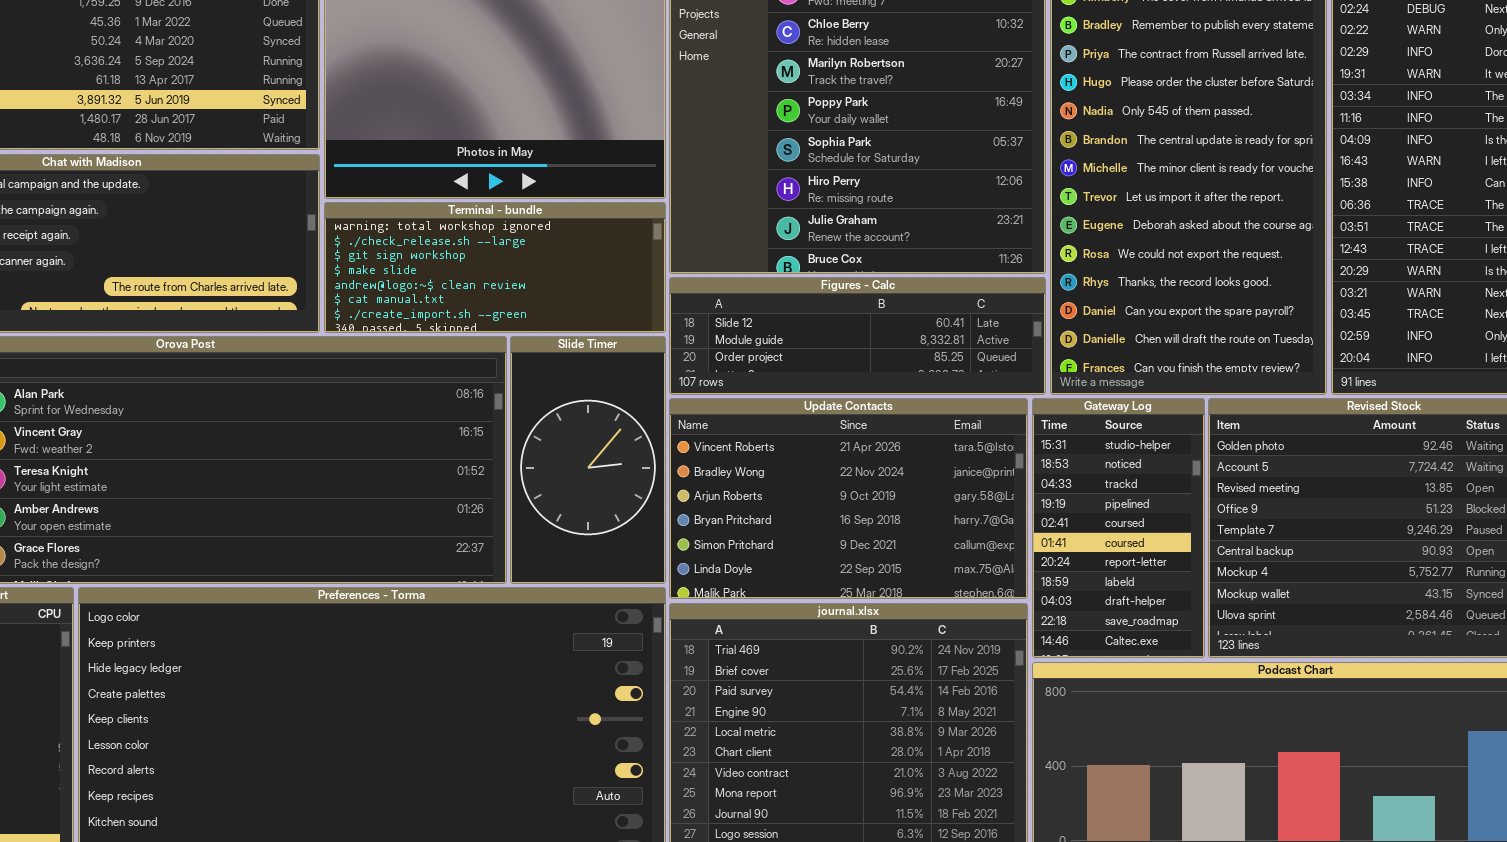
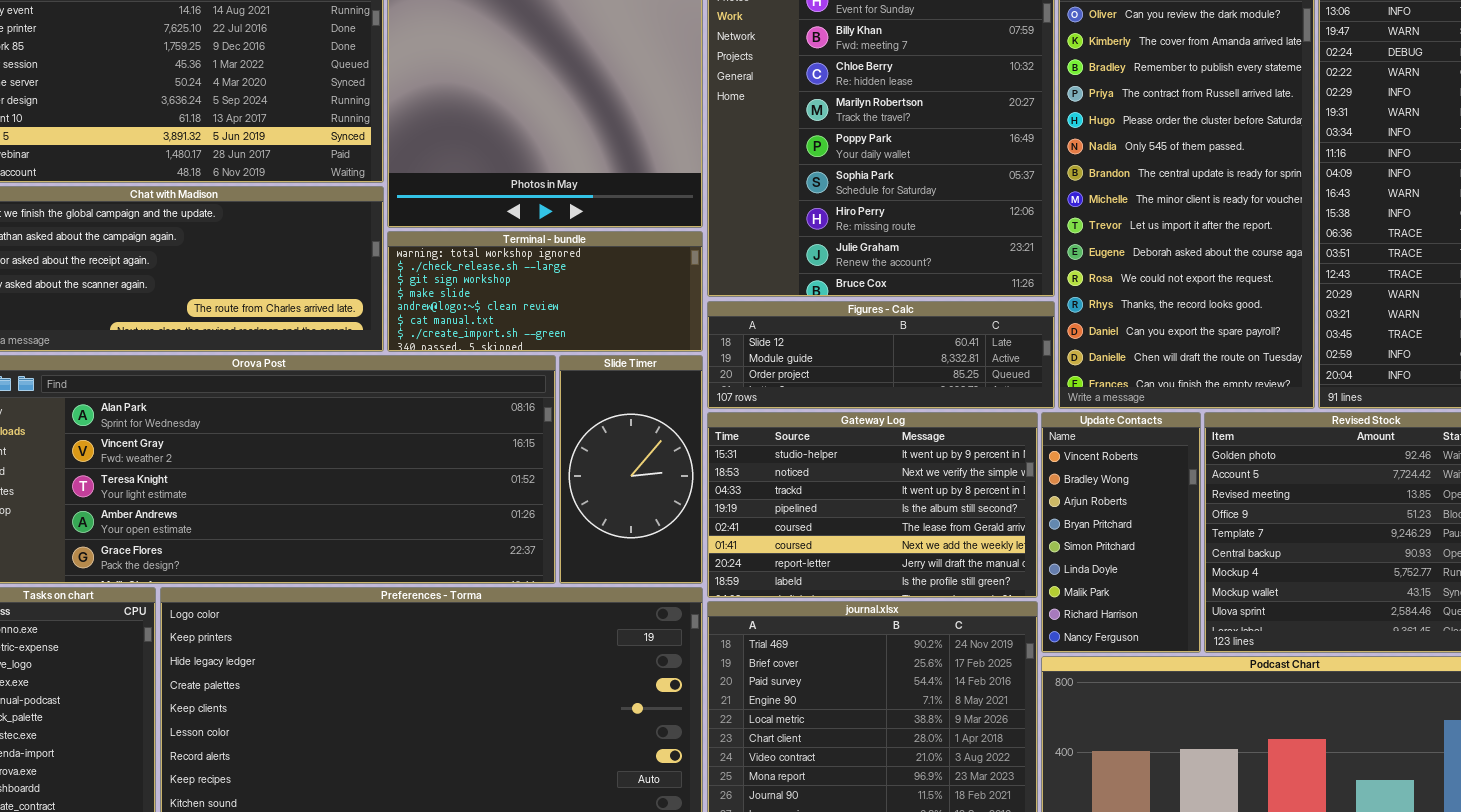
Update Contacts: [669,398,1028,599] -> [1041,412,1201,653], moved, resized
Gateway Log: [1032,398,1205,658] -> [707,412,1038,598], moved, resized

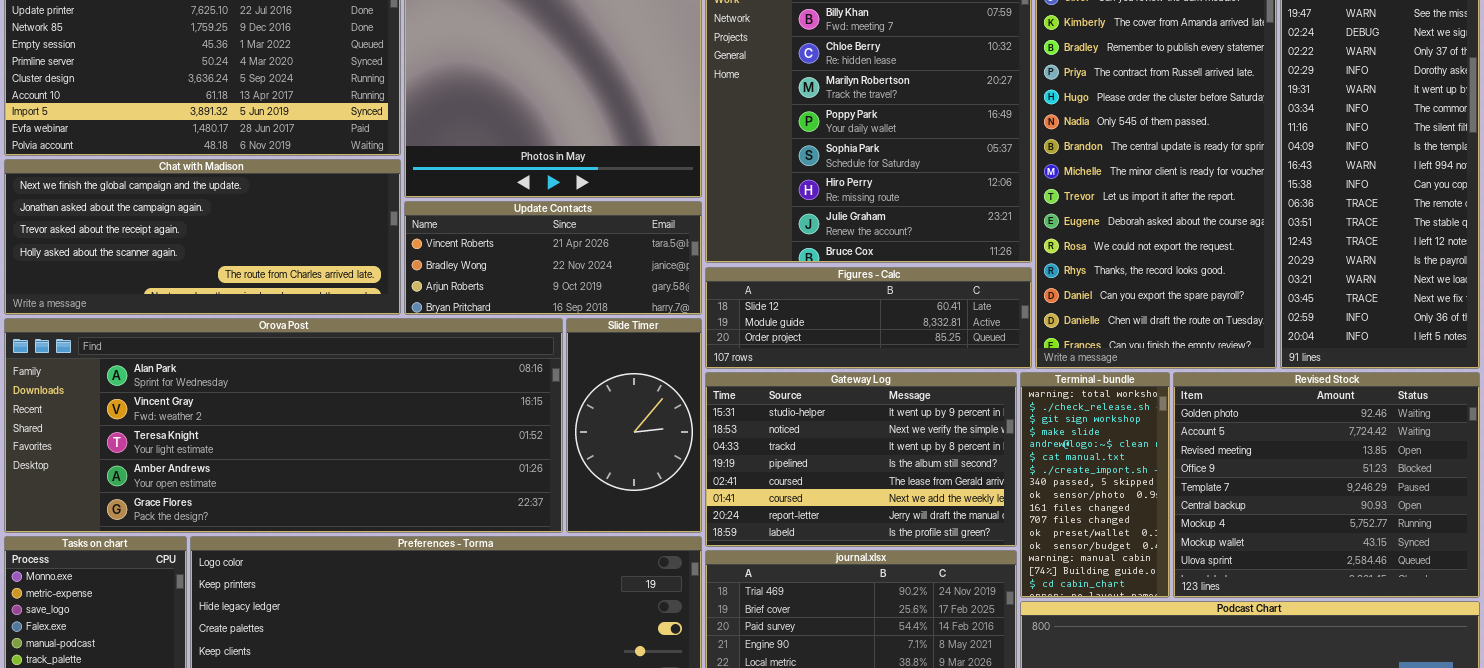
Terminal - bundle: [387,231,703,352] -> [1020,372,1170,598], moved, resized
Update Contacts: [1041,412,1201,653] -> [404,201,702,315], moved, resized

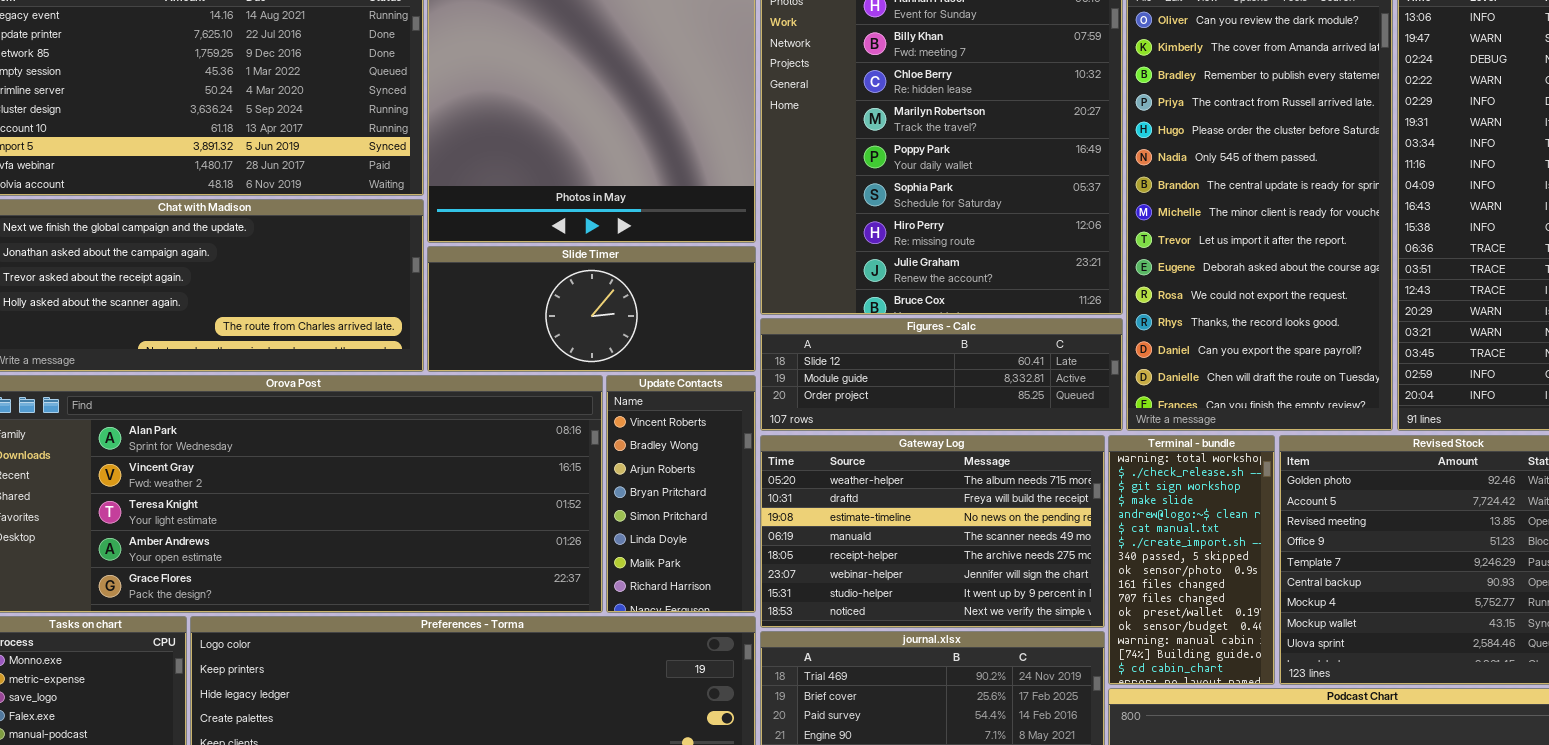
Update Contacts: [404,201,702,315] -> [606,375,756,613], moved, resized
Slide Timer: [566,318,702,533] -> [427,246,756,372], moved, resized
Gateway Log: [705,372,1017,547] -> [760,435,1105,628], scrolled up 6 rows

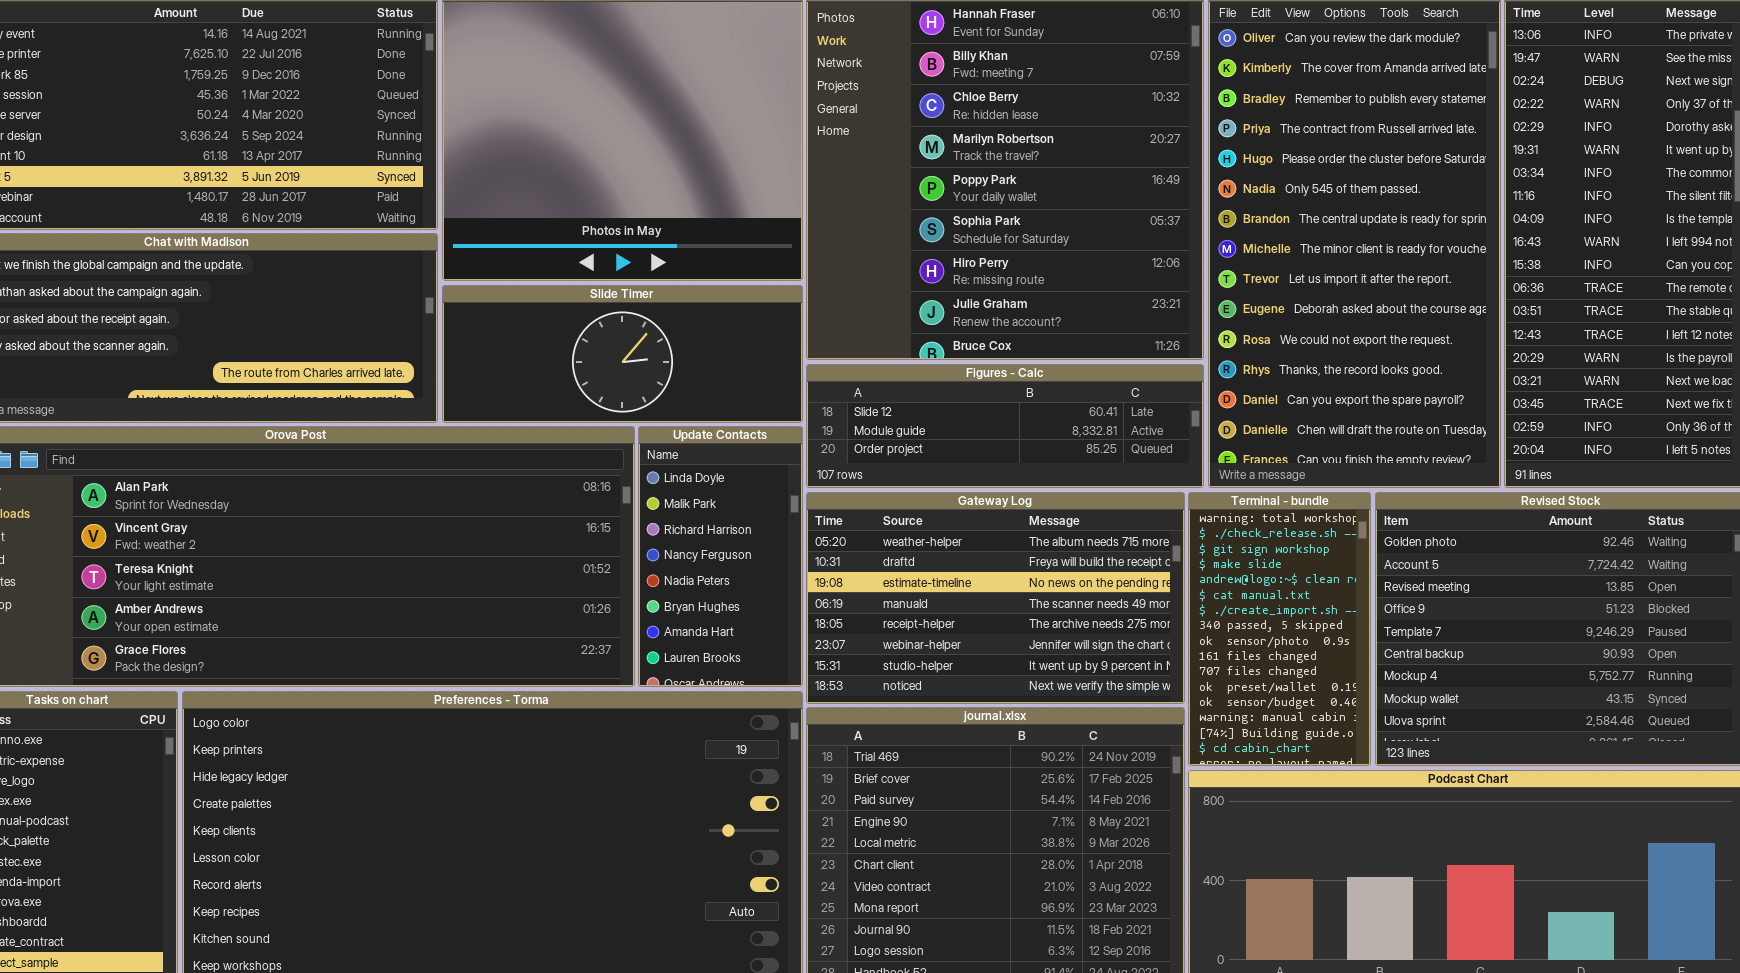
Update Contacts: [606,375,756,613] -> [638,426,803,687], scrolled down 5 rows

